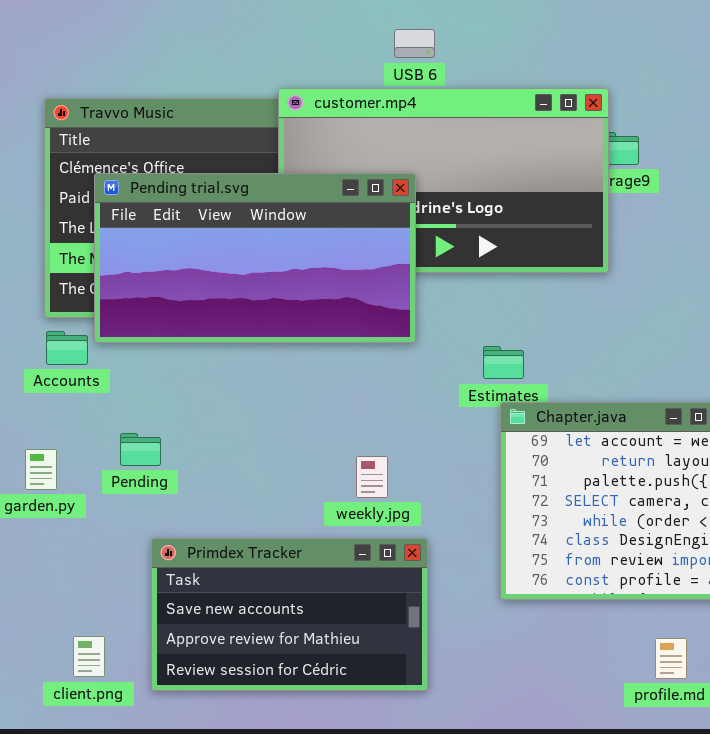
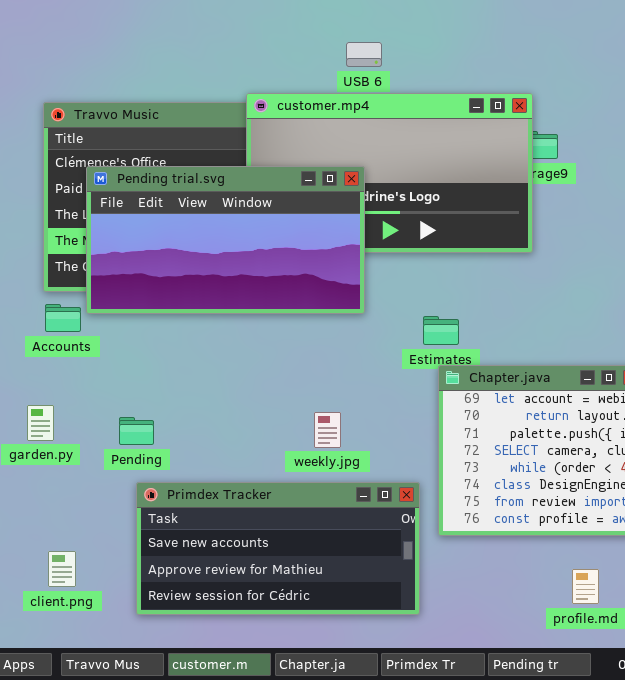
Pending: [120,433,161,466] -> [119,417,154,445], moved
Primdex Tracker: [151,538,428,691] -> [136,482,420,615], resized
client.png: [73,636,105,677] -> [48,551,76,587], moved

